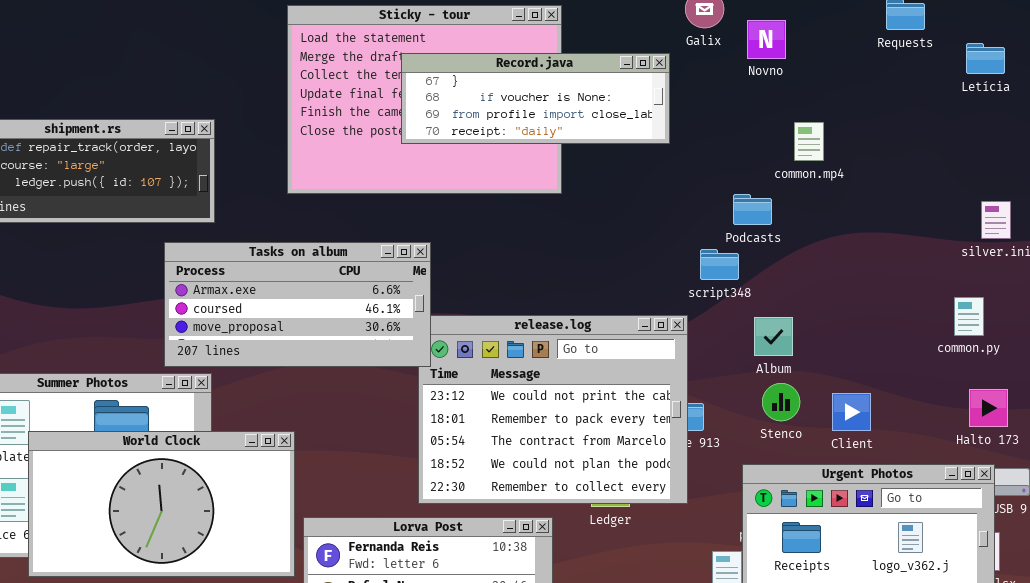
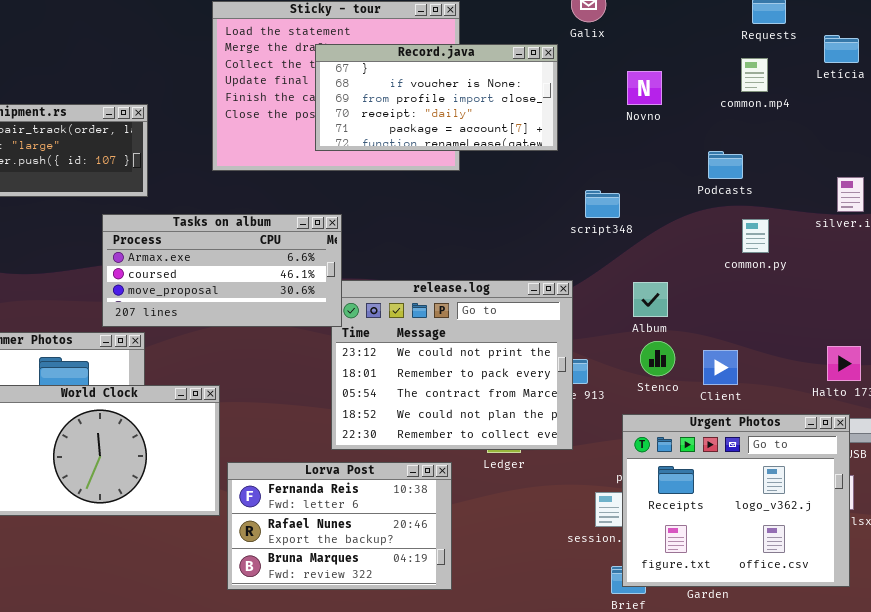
Novno: [747,20,786,59] -> [627,71,662,105], moved
Record.java: [401,53,670,144] -> [315,44,558,151], resized
common.mp4: [794,122,824,161] -> [741,58,768,92], moved
Podcasts: [733,194,772,225] -> [708,151,743,179], moved
script348: [700,249,739,280] -> [585,190,620,218], moved
common.py: [954,297,984,336] -> [742,219,769,253], moved

